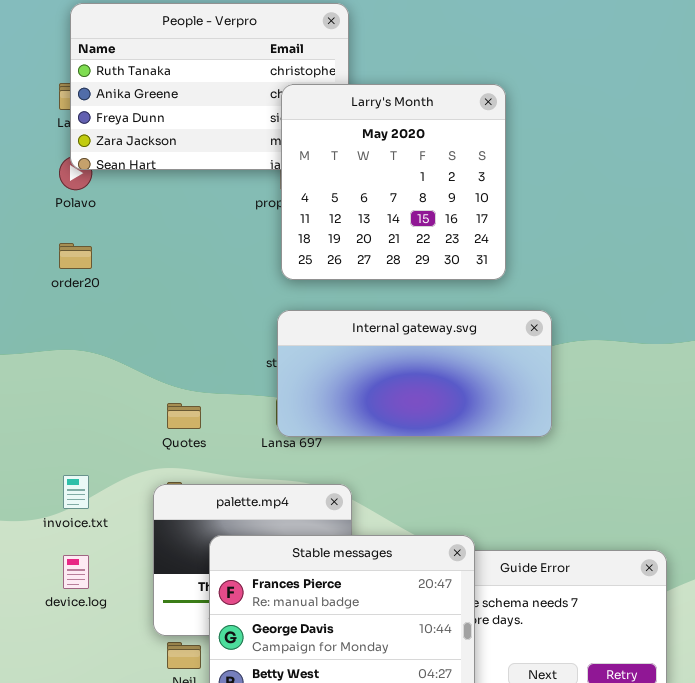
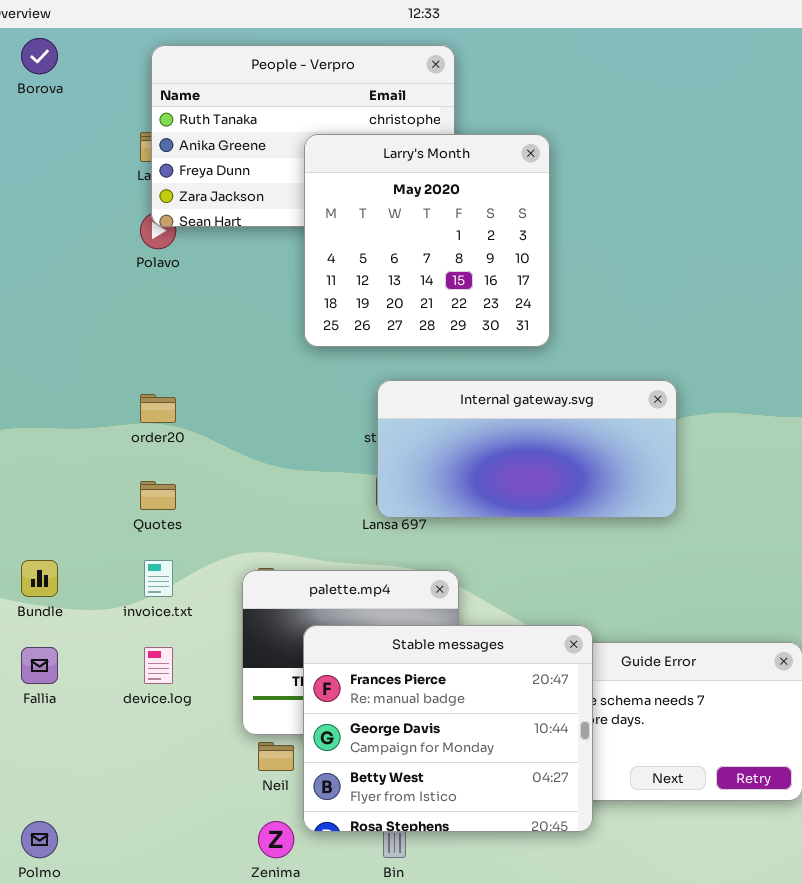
Larry's Month: [281,84,506,280] -> [304,134,550,347], moved
order20: [59,243,92,269] -> [140,394,176,423], moved
Quotes: [167,403,201,429] -> [140,481,176,510], moved

